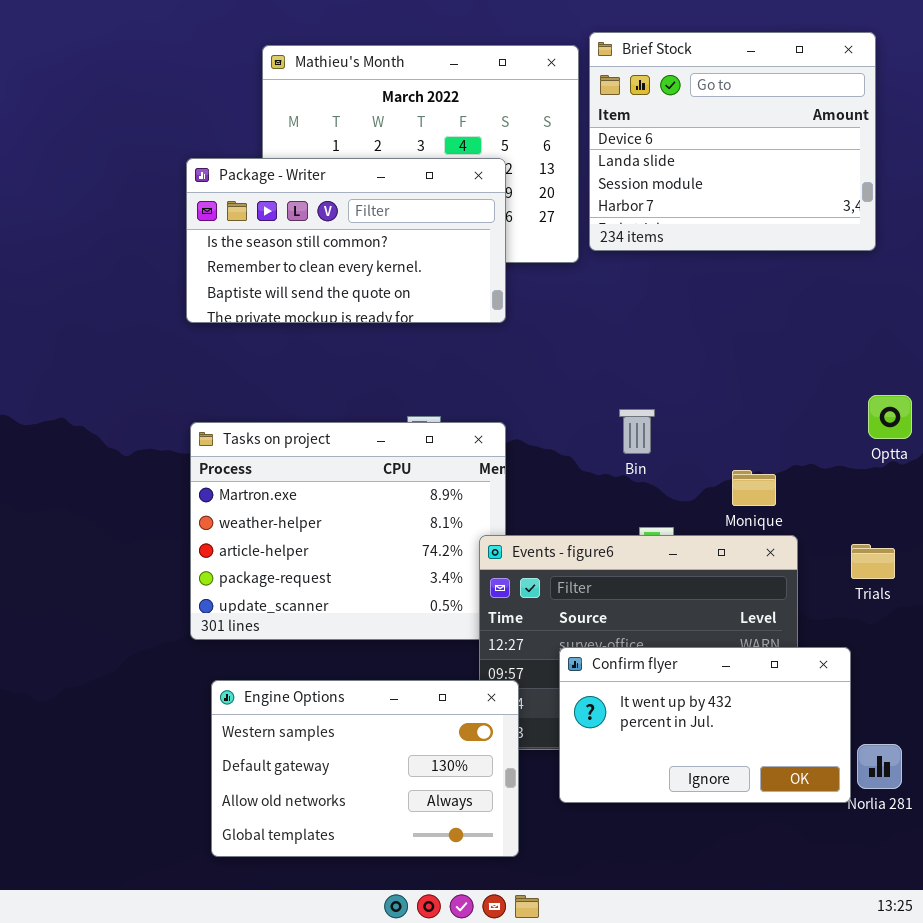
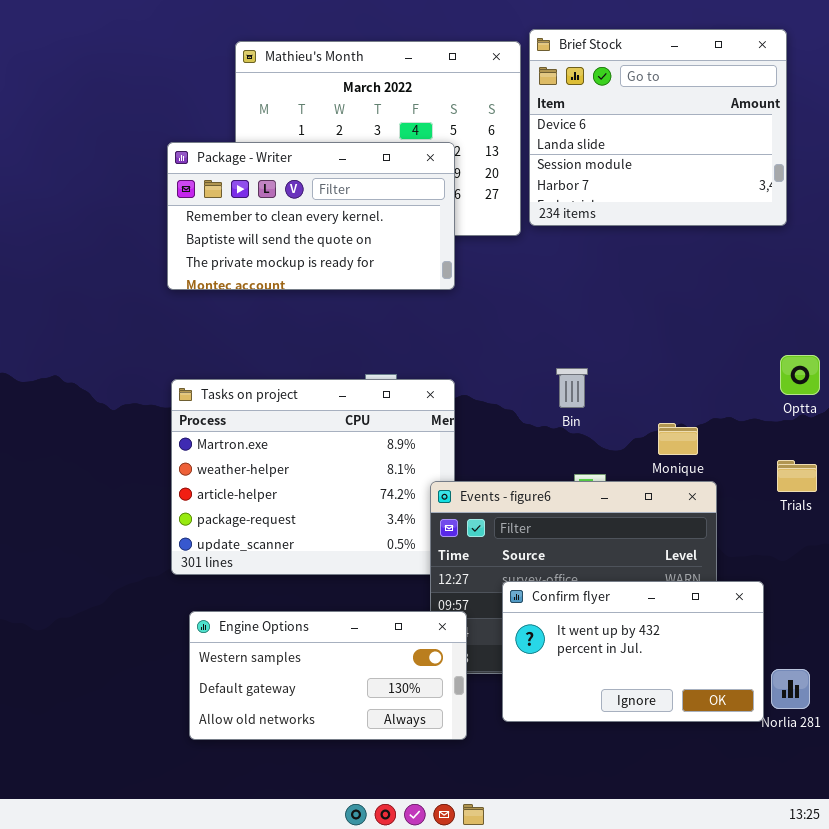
Package - Writer: [186,158,506,323] -> [167,142,455,290], scrolled down 1 row
Trials: [851,544,895,579] -> [777,460,817,492], moved
Engine Options: [211,680,519,857] -> [189,611,467,740], resized

